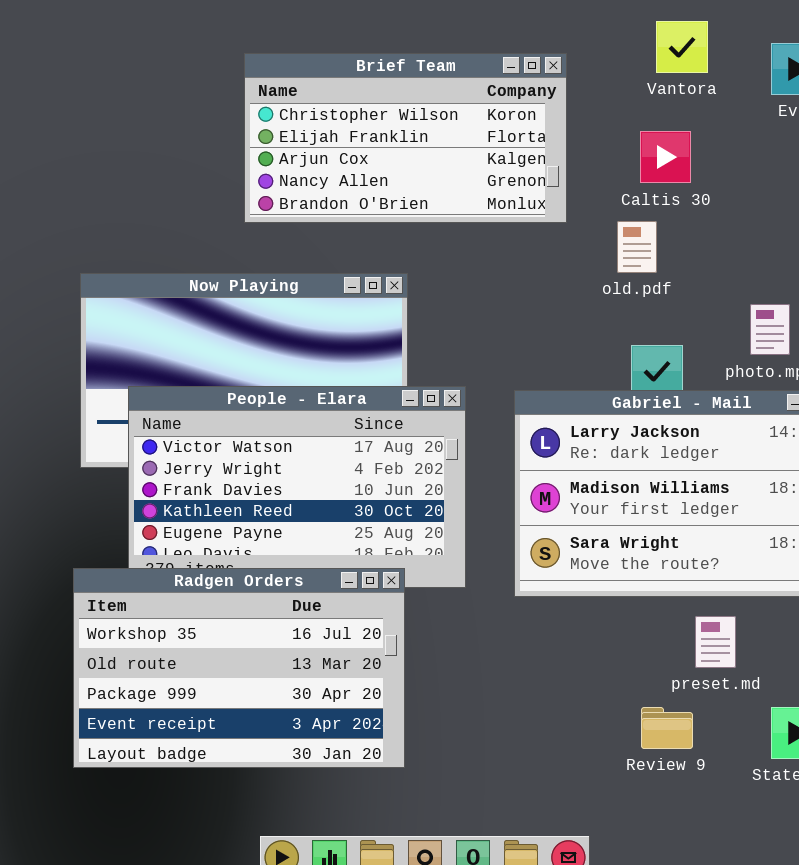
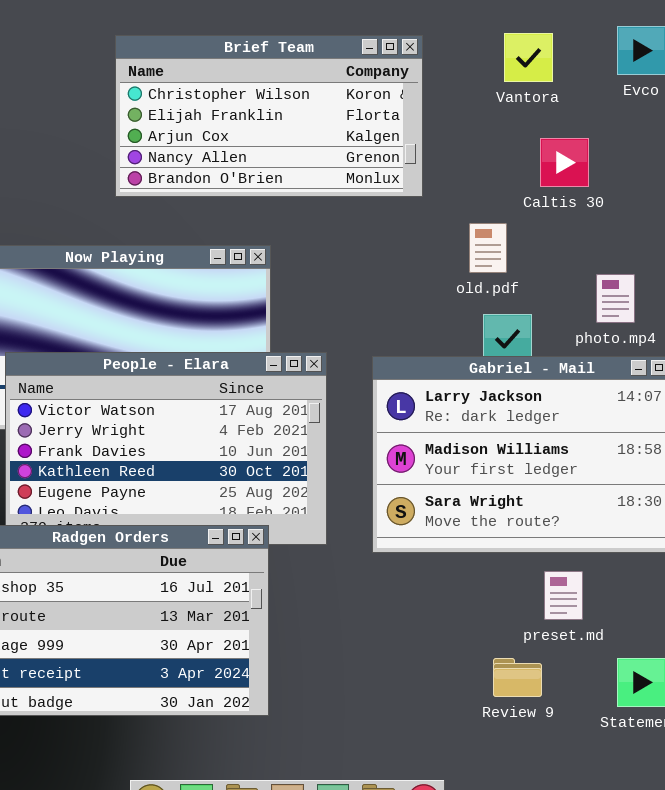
Vantora: [656,21,708,73] -> [504,33,553,82], moved
Caltis 30: [640,131,691,183] -> [540,138,589,187], moved
old.pdf: [617,221,657,273] -> [469,223,507,273], moved

